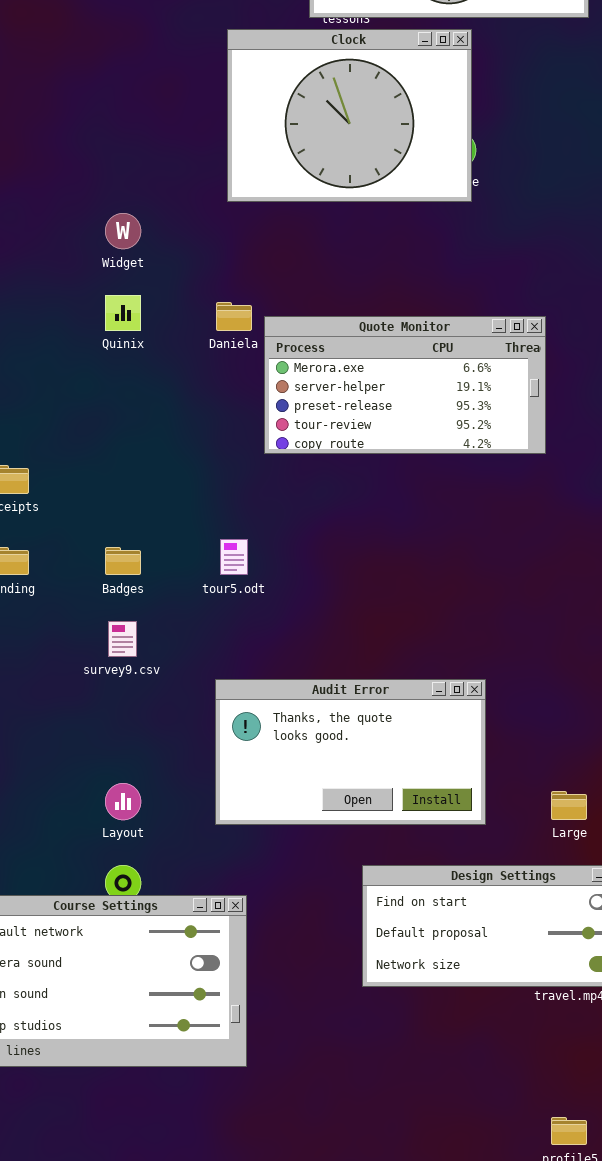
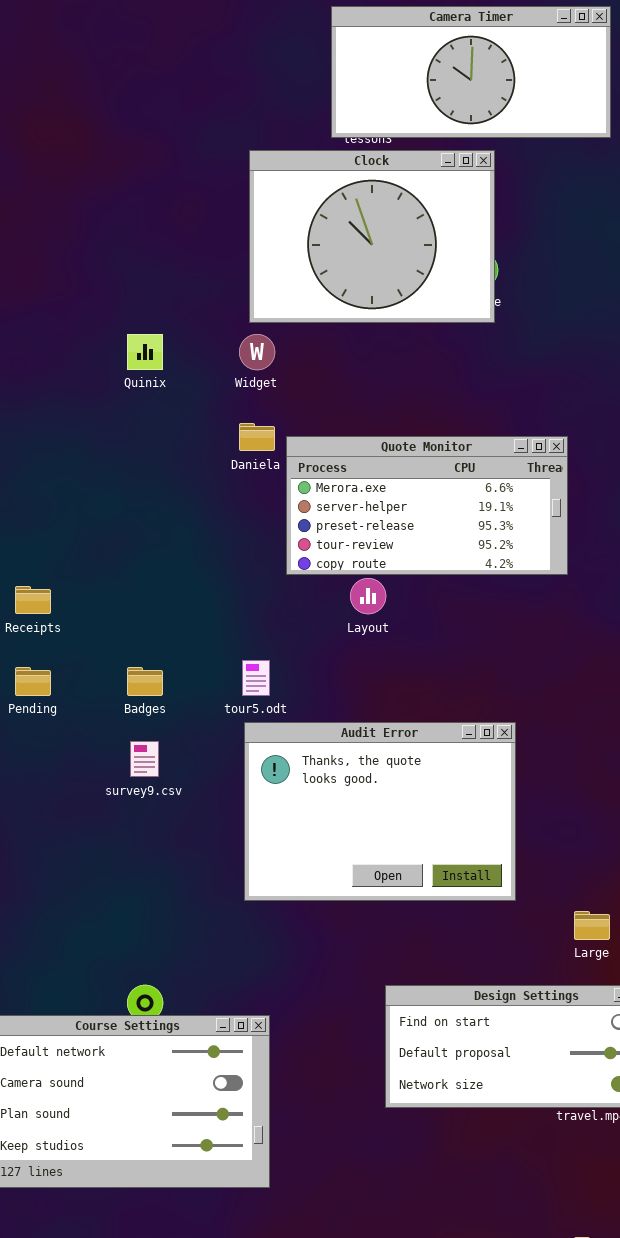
Widget: [105,213,141,249] -> [239,334,275,370], moved
Quinix: [105,295,141,331] -> [127,334,163,370], moved
Audit Error: [215,679,486,825] -> [244,722,516,901], moved, resized
Layout: [105,783,141,820] -> [350,578,386,614], moved

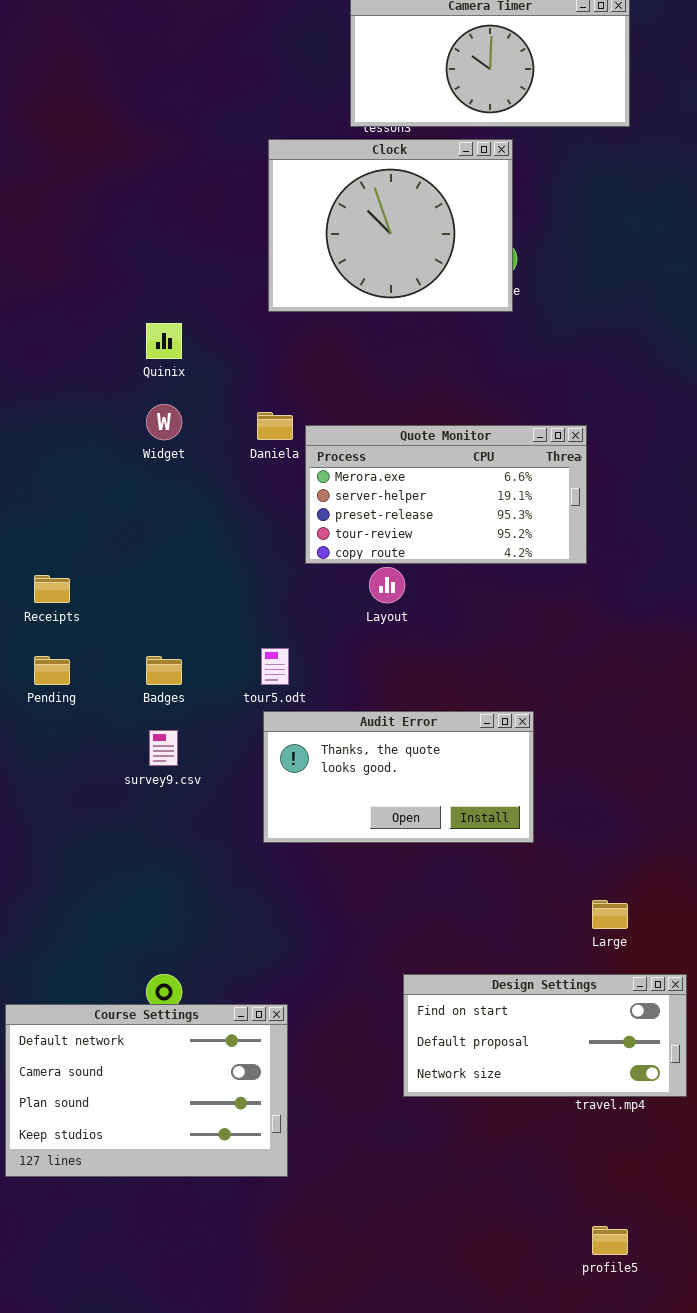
Widget: [239,334,275,370] -> [146,404,182,440], moved
Audit Error: [244,722,516,901] -> [263,711,534,843], resized

